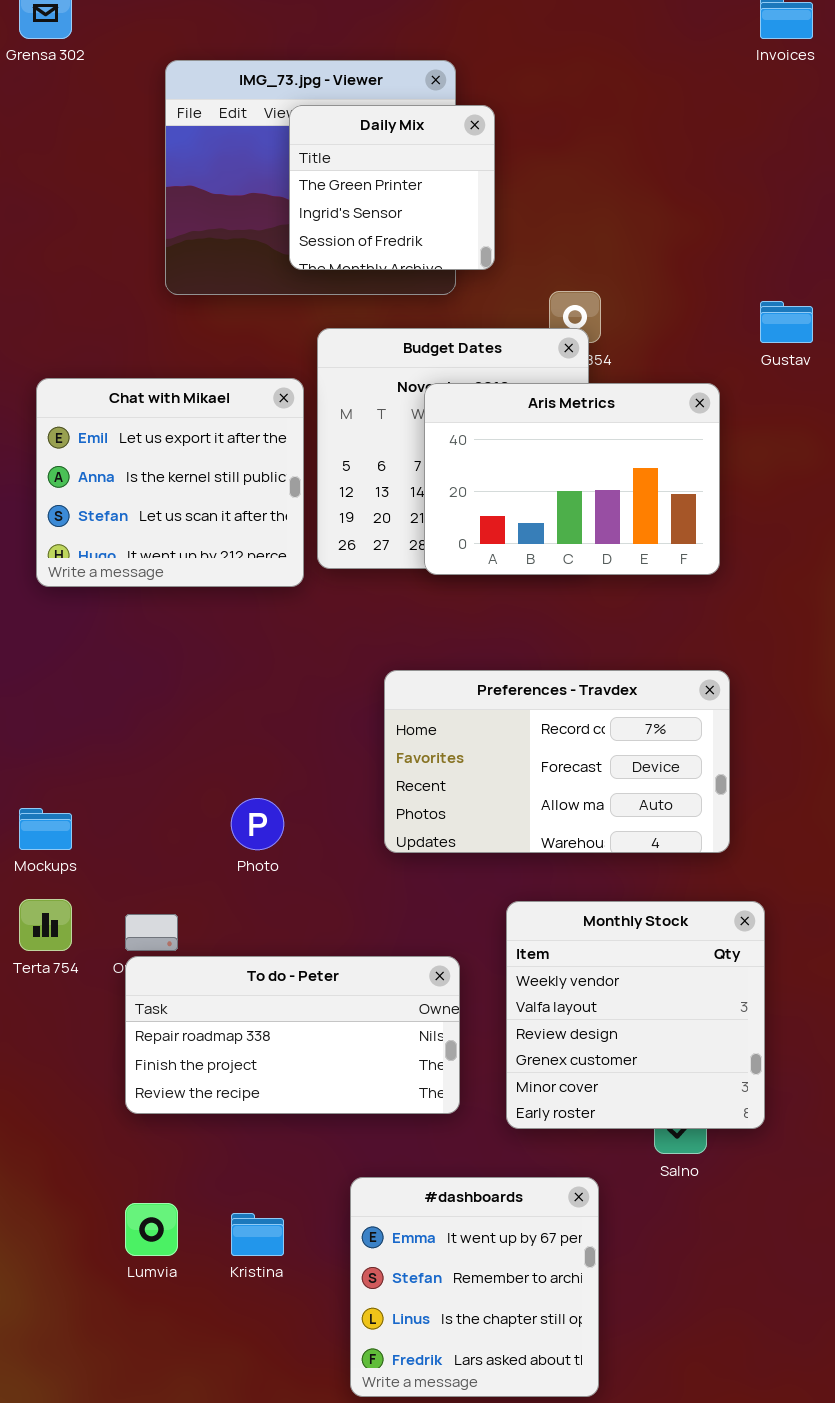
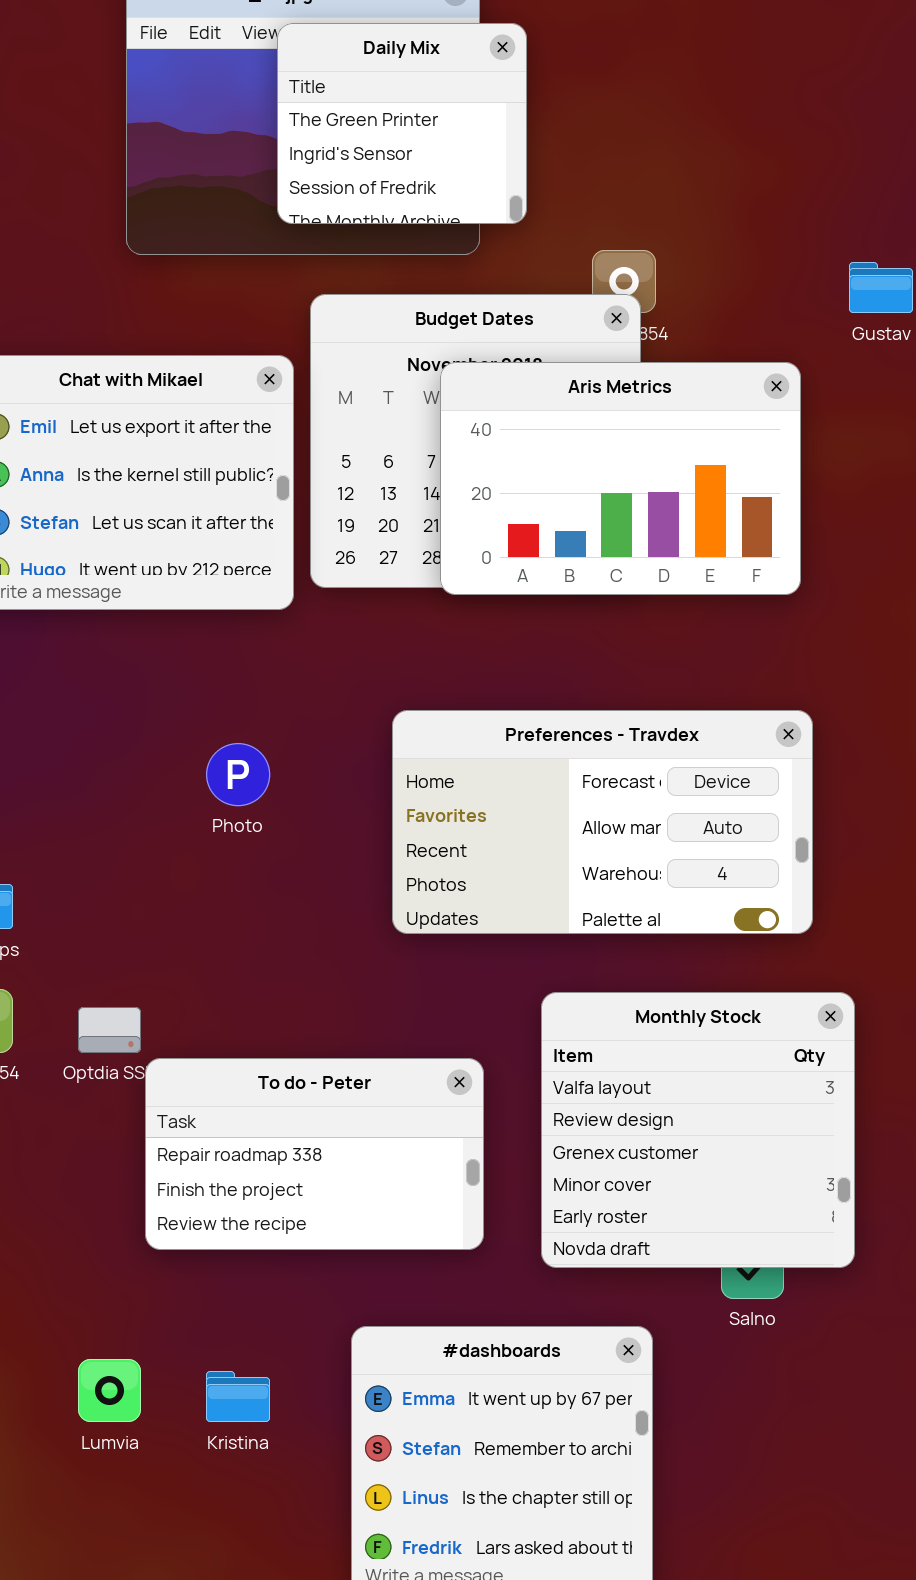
Preferences - Travdex: [384,670,730,853] -> [392,710,813,934], scrolled down 1 row
Photo: [231,798,284,850] -> [206,743,270,806], moved
Monthly Stock: [506,901,765,1129] -> [541,992,855,1268], scrolled down 1 row
To do - Peter: [125,956,460,1114] -> [145,1058,484,1250], resized

